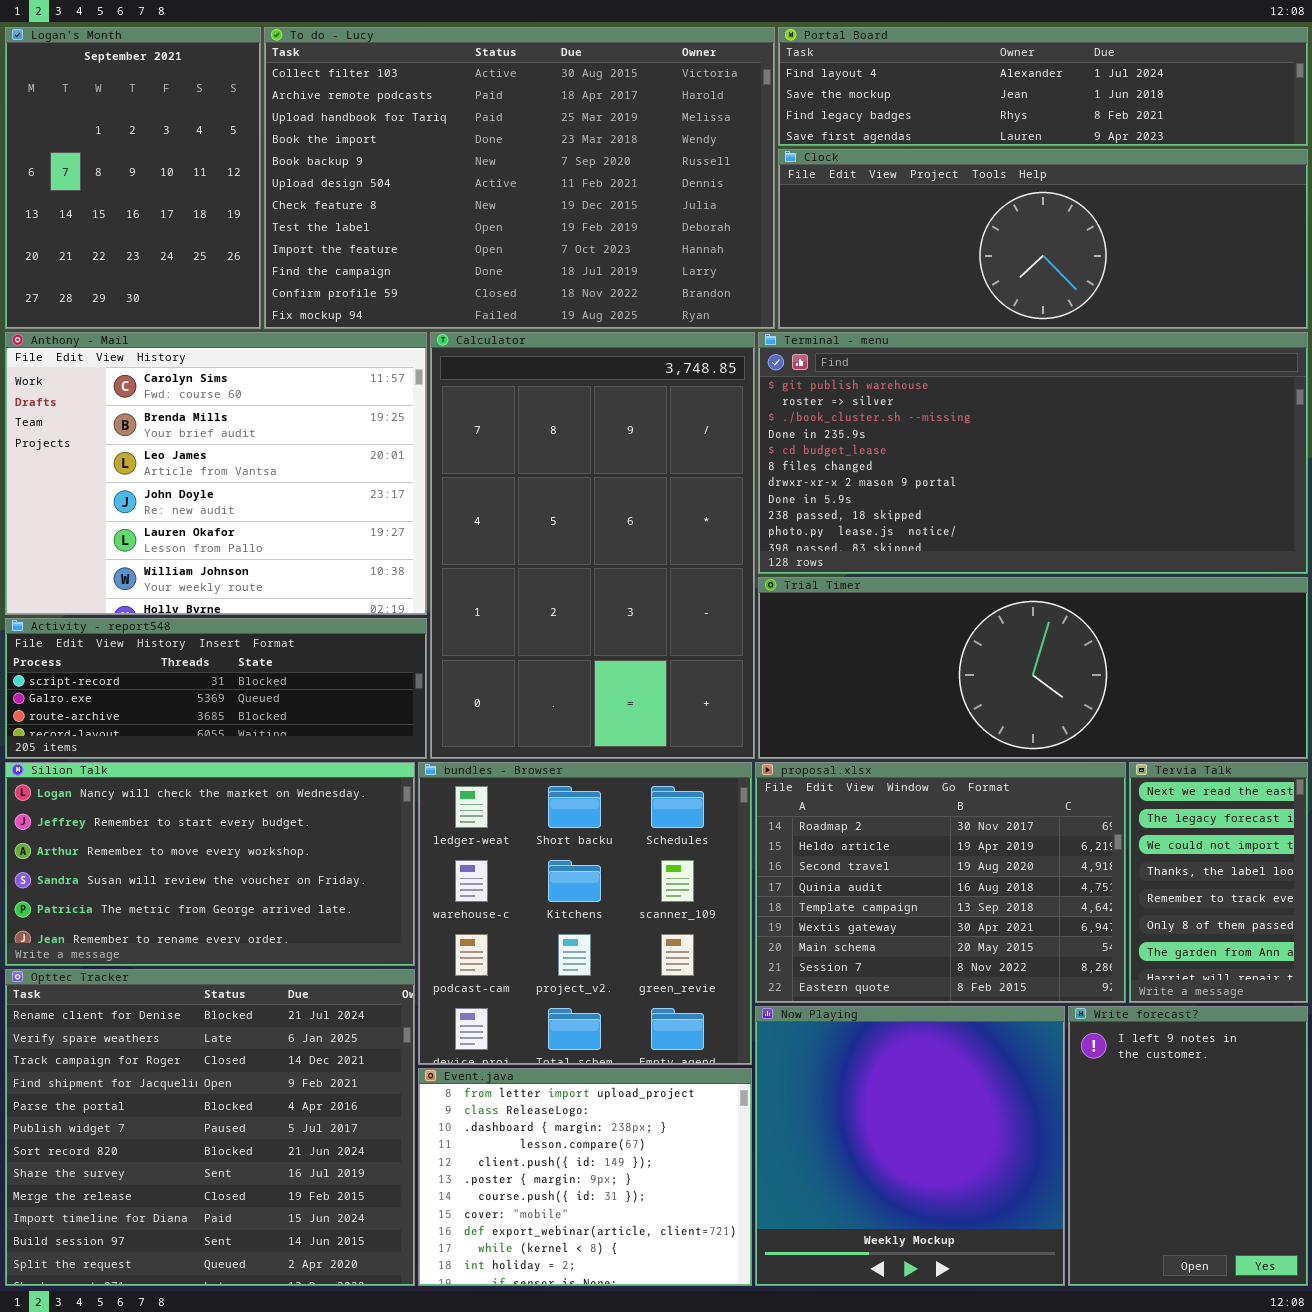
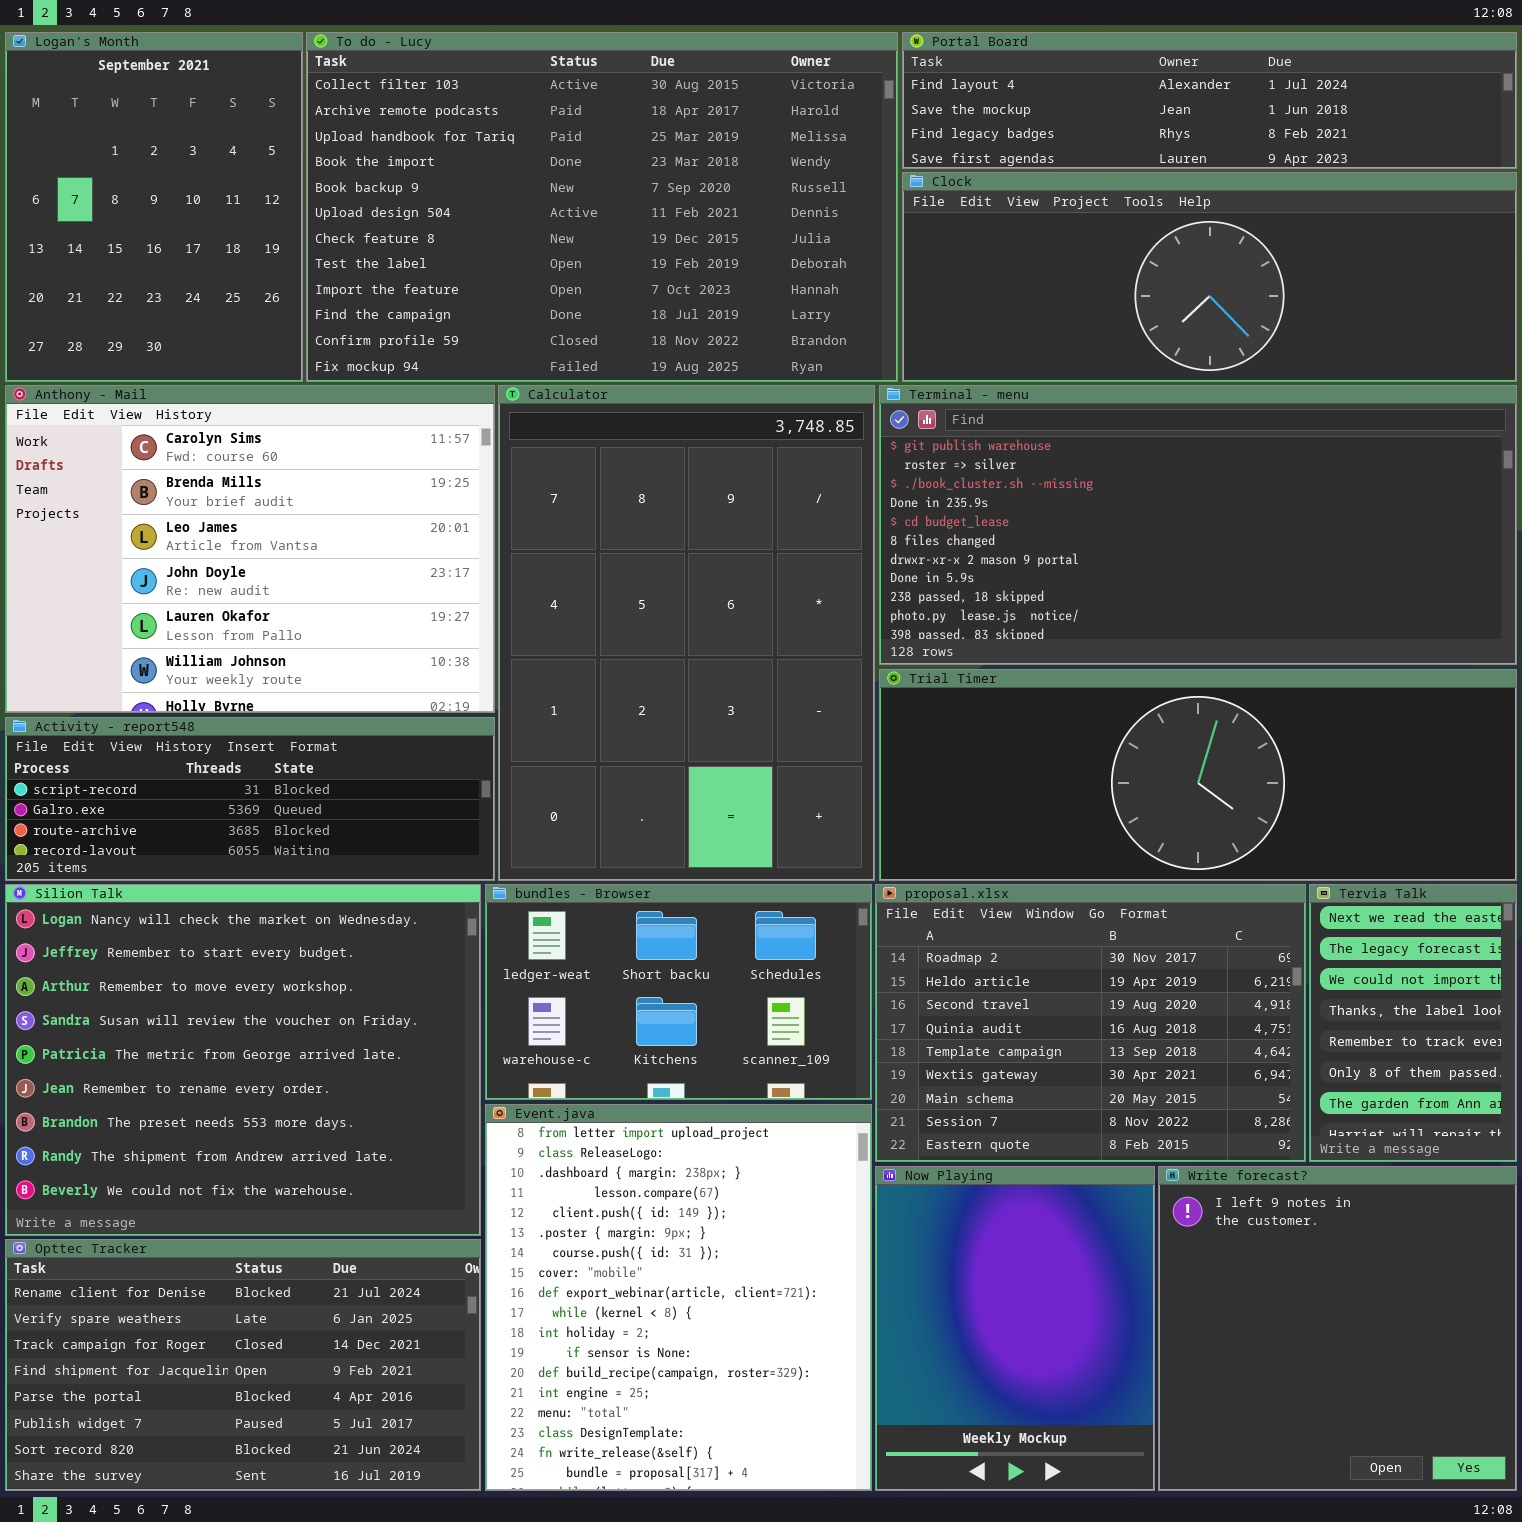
Silion Talk: [5,762,415,966] -> [5,884,481,1236], resized
bundles - Browser: [418,762,752,1065] -> [485,884,872,1100], resized
Opttec Tracker: [5,969,415,1286] -> [5,1239,481,1491], resized
Now Playing: [755,1006,1065,1286] -> [875,1166,1155,1491], resized
Write forecast?: [1068,1006,1308,1286] -> [1158,1166,1517,1491], resized
Event.java: [418,1068,752,1286] -> [485,1104,872,1491], resized

